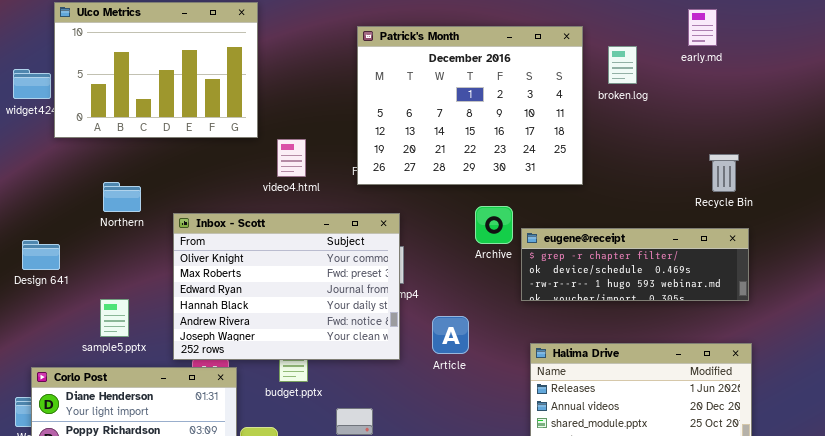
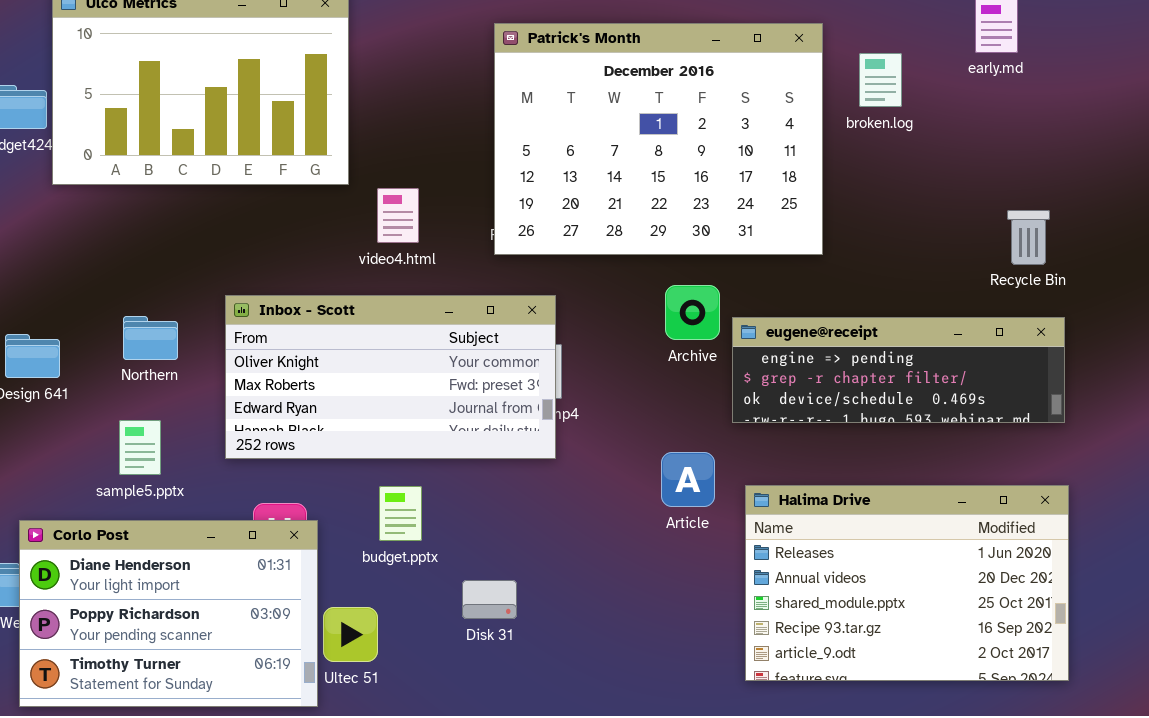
Northern: [103,182,141,212] -> [123,316,178,360], moved
Inbox - Scott: [173,213,400,360] -> [225,295,556,459], resized
eugene@receipt: [521,228,749,301] -> [732,317,1065,423], scrolled up 1 row
Article: [432,316,469,354] -> [661,452,715,507], moved

